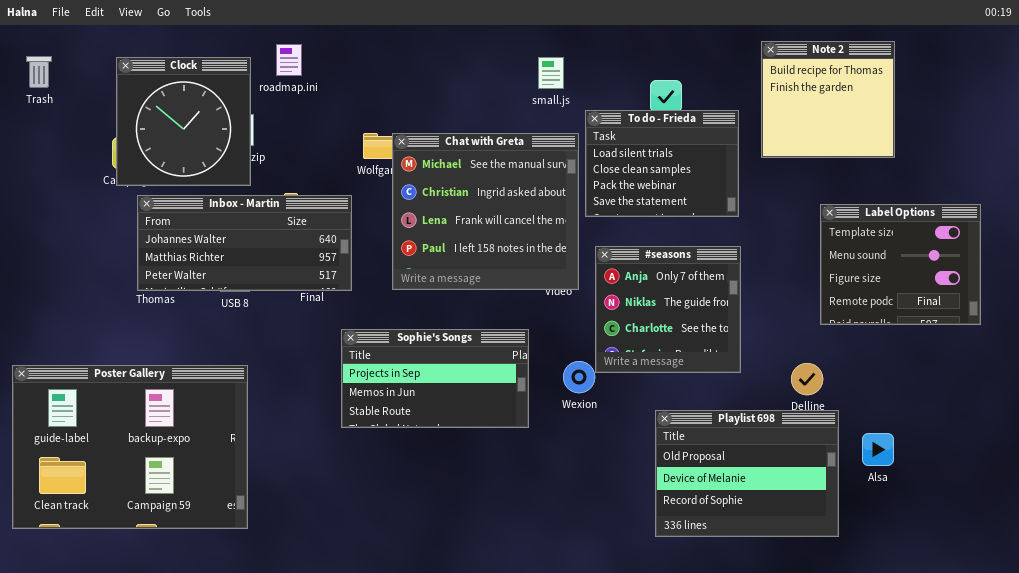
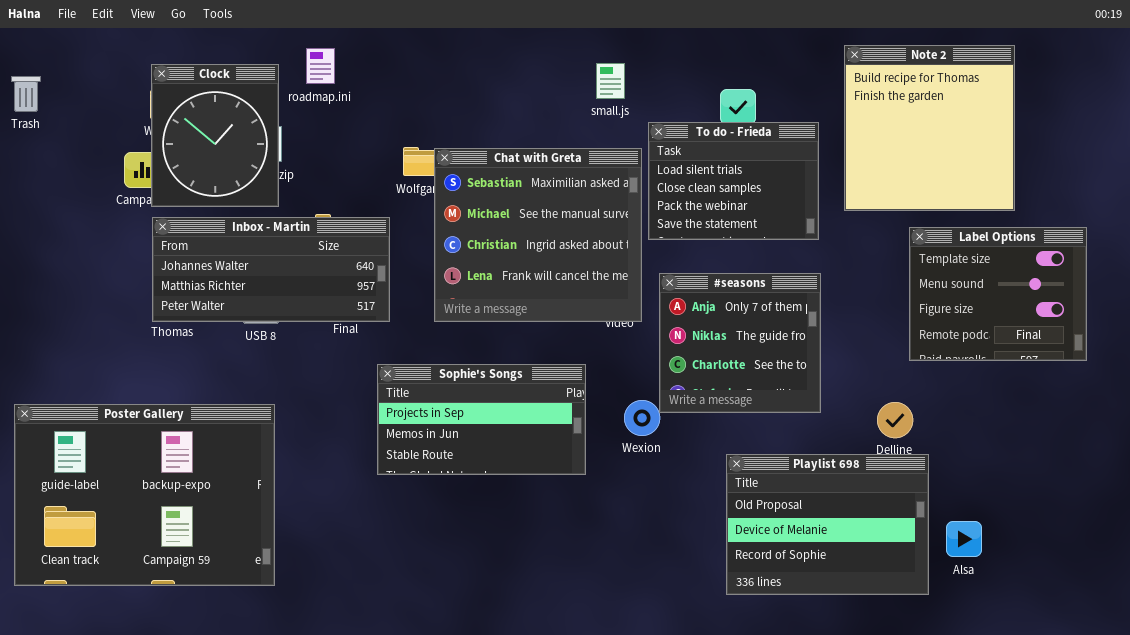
Note 2: [761,41,895,158] -> [844,45,1015,211], resized
Trash: [26,56,52,88] -> [11,76,41,112], moved
Clock: [116,57,251,186] -> [151,64,279,207], resized
Chat with Greta: [392,133,579,290] -> [434,148,642,322], scrolled up 1 row
Alsa: [862,433,894,466] -> [946,521,982,557], moved

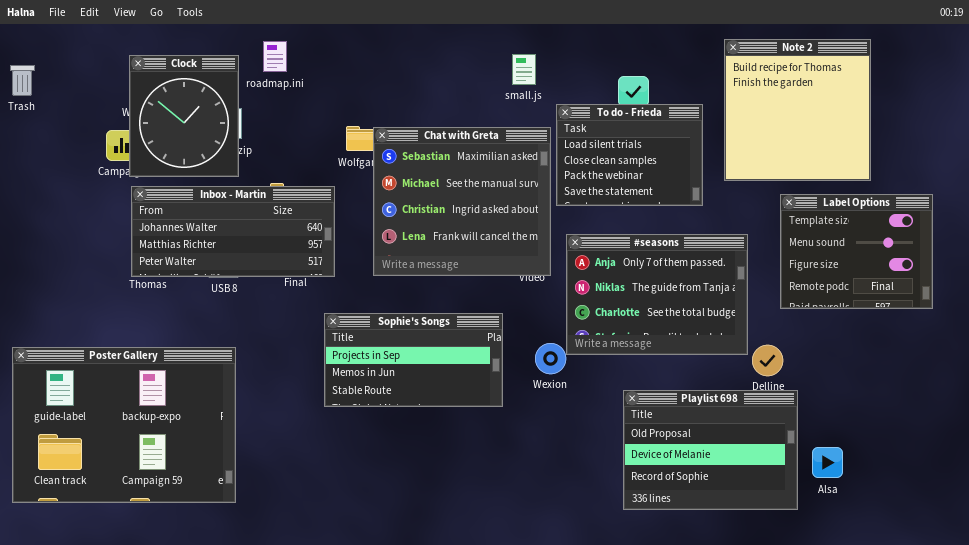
#seasons: [659,273,821,413] -> [566,234,748,355], resized

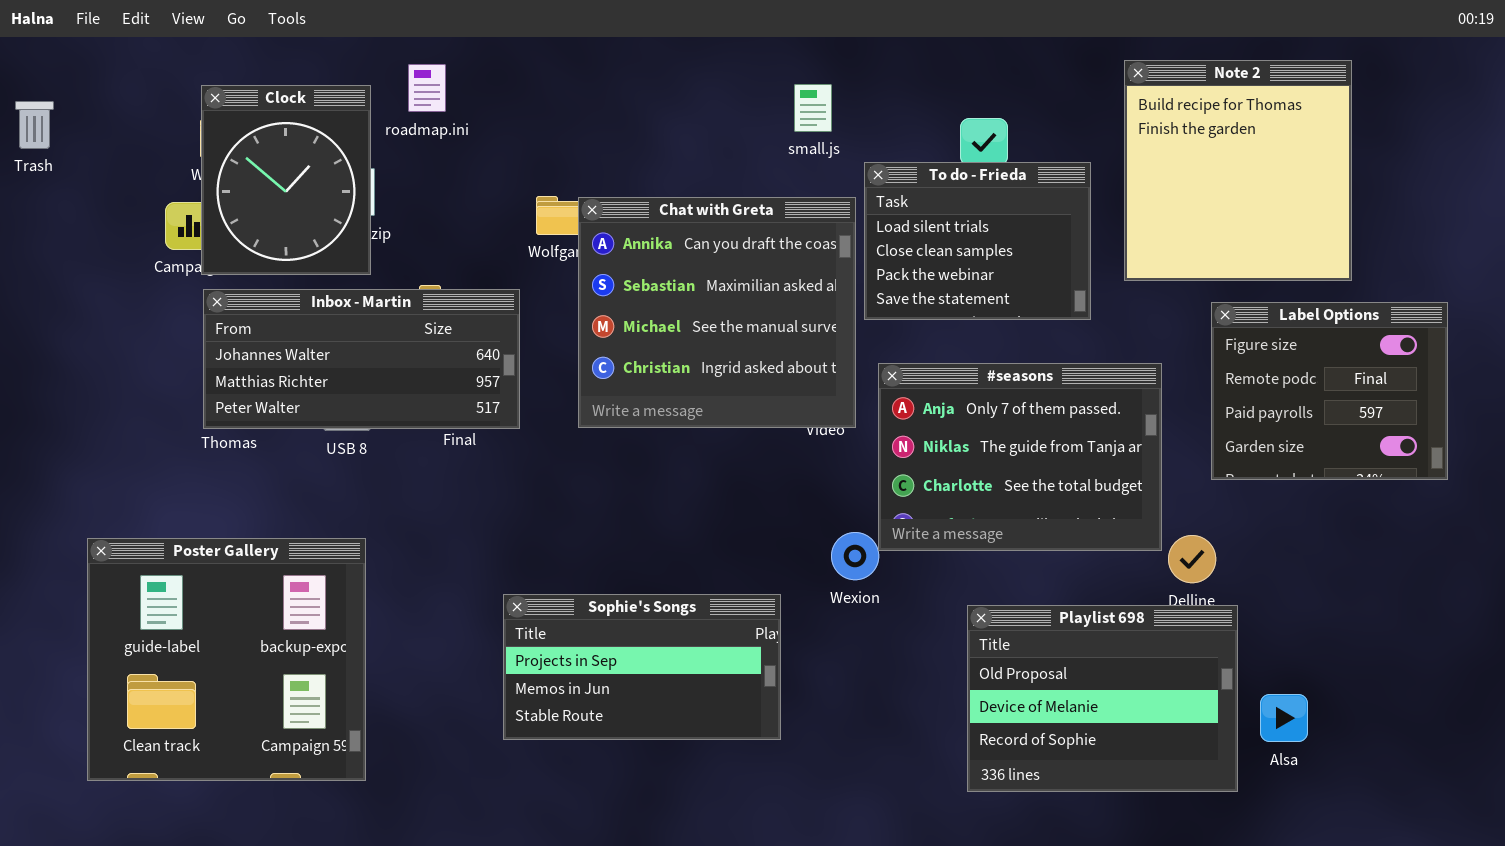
Chat with Greta: [373,127,551,276] -> [578,197,856,428], scrolled up 1 row
Label Options: [780,194,933,309] -> [1211,302,1448,480], scrolled down 2 rows
Sophie's Songs: [324,313,503,407] -> [503,594,781,740], moved
Poster Gallery: [12,347,236,503] -> [87,538,366,781], resized

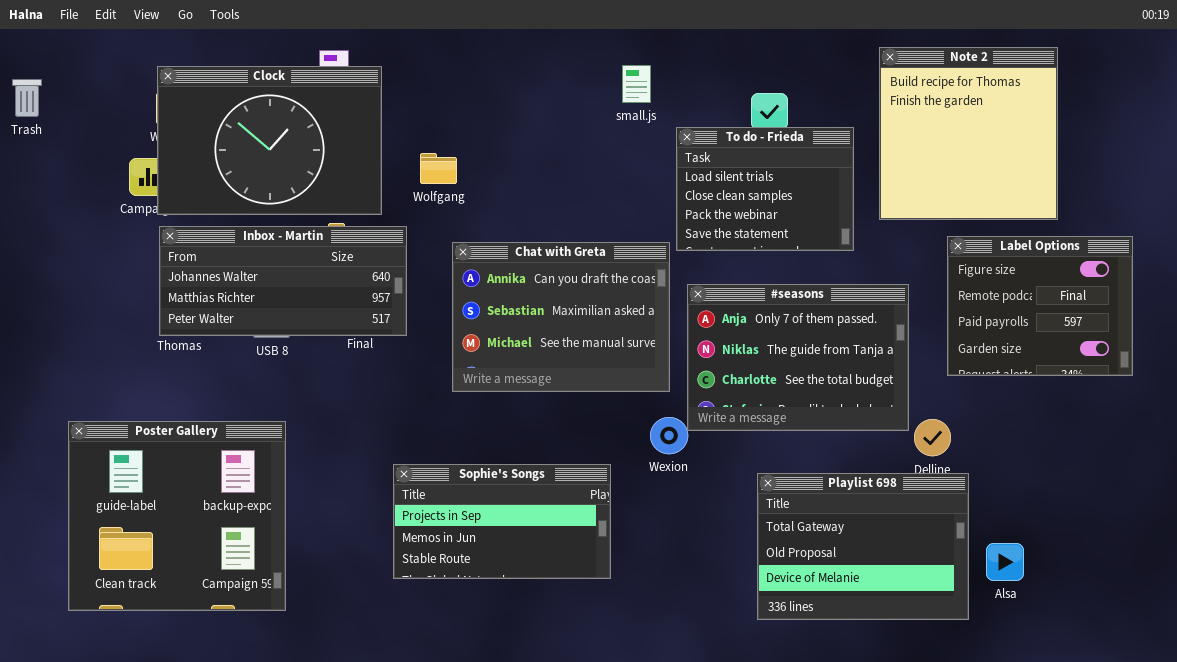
Clock: [201,85,371,275] -> [157,66,382,215], resized
Chat with Greta: [578,197,856,428] -> [452,242,670,392], moved, resized
Playlist 698: [967,605,1238,792] -> [757,473,969,620], scrolled up 1 row

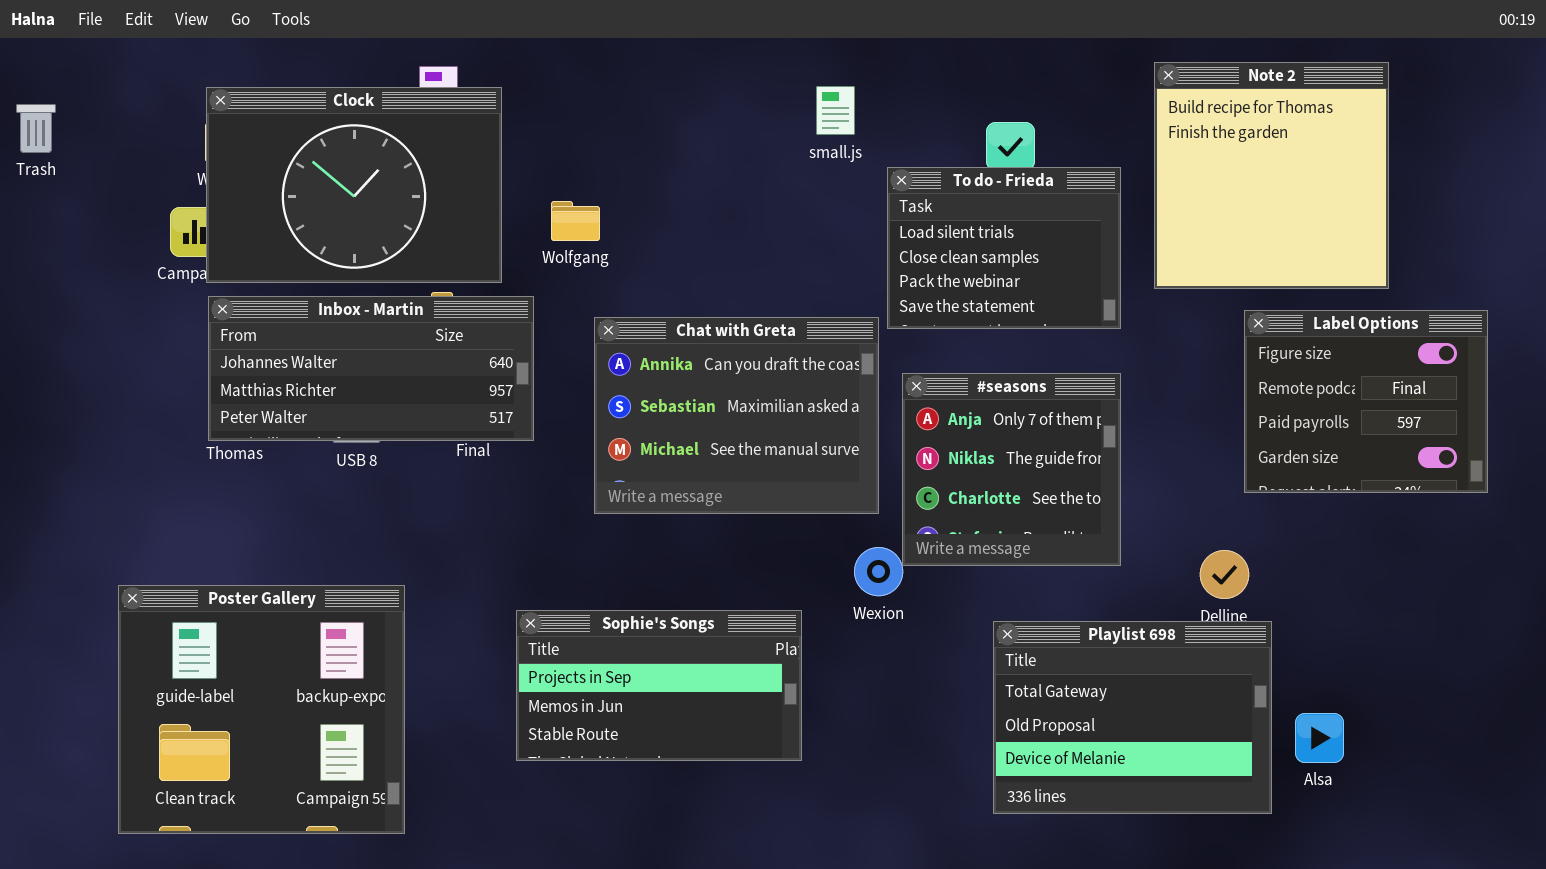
#seasons: [687,284,909,431] -> [902,373,1121,566], resized
Poster Gallery: [68,421,286,611] -> [118,585,405,834], moved

